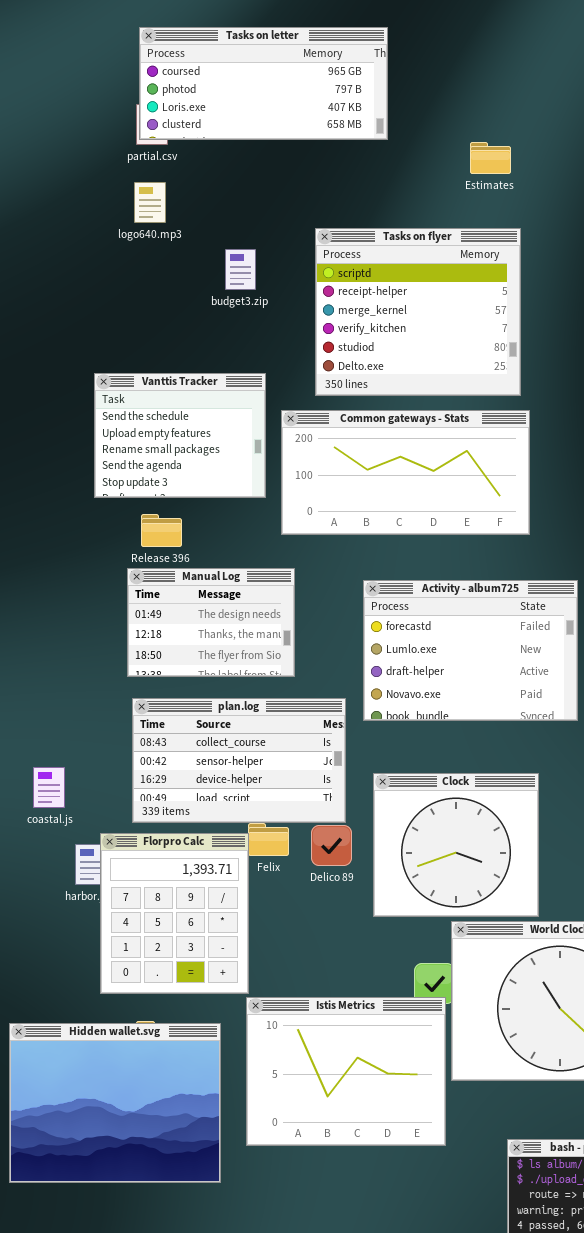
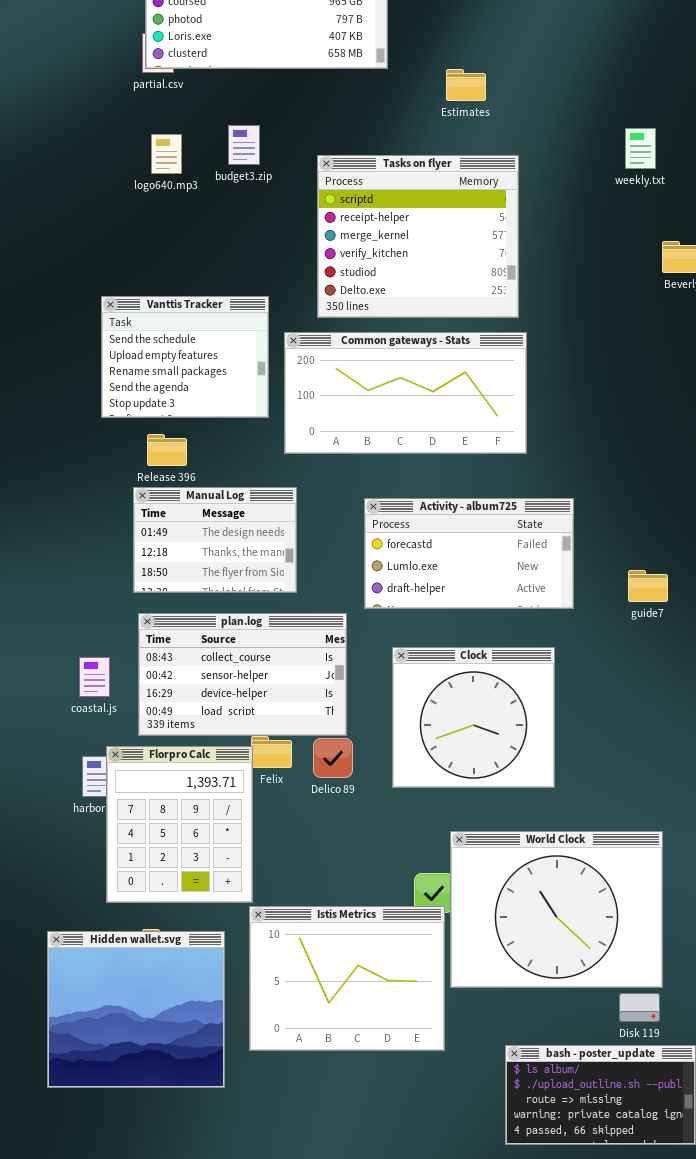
Estimates: [470,142,511,174] -> [446,69,486,101], moved
logo640.mp3: [134,182,166,223] -> [151,134,182,174], moved
budget3.zip: [225,249,256,290] -> [228,125,260,165], moved
Activity - album725: [363,580,578,721] -> [364,498,574,609], resized
coastal.js: [33,767,65,808] -> [79,657,110,697], moved
Clock: [373,773,539,917] -> [392,647,555,788], moved
Hidden wallet.svg: [9,1023,221,1183] -> [47,931,225,1088], resized

